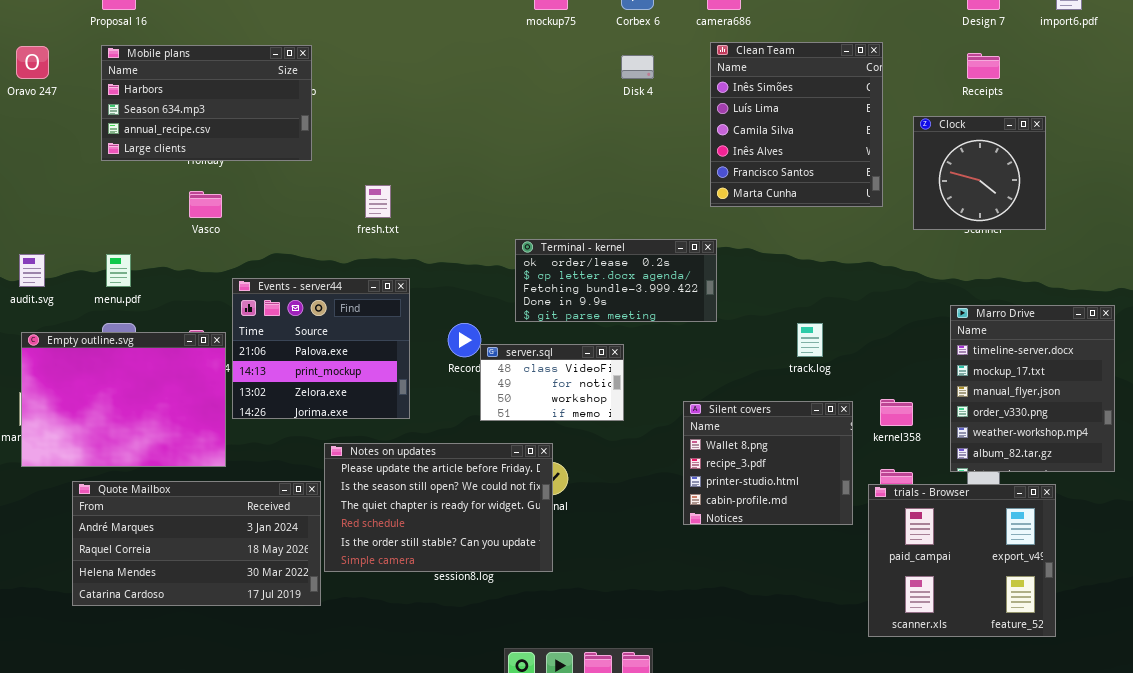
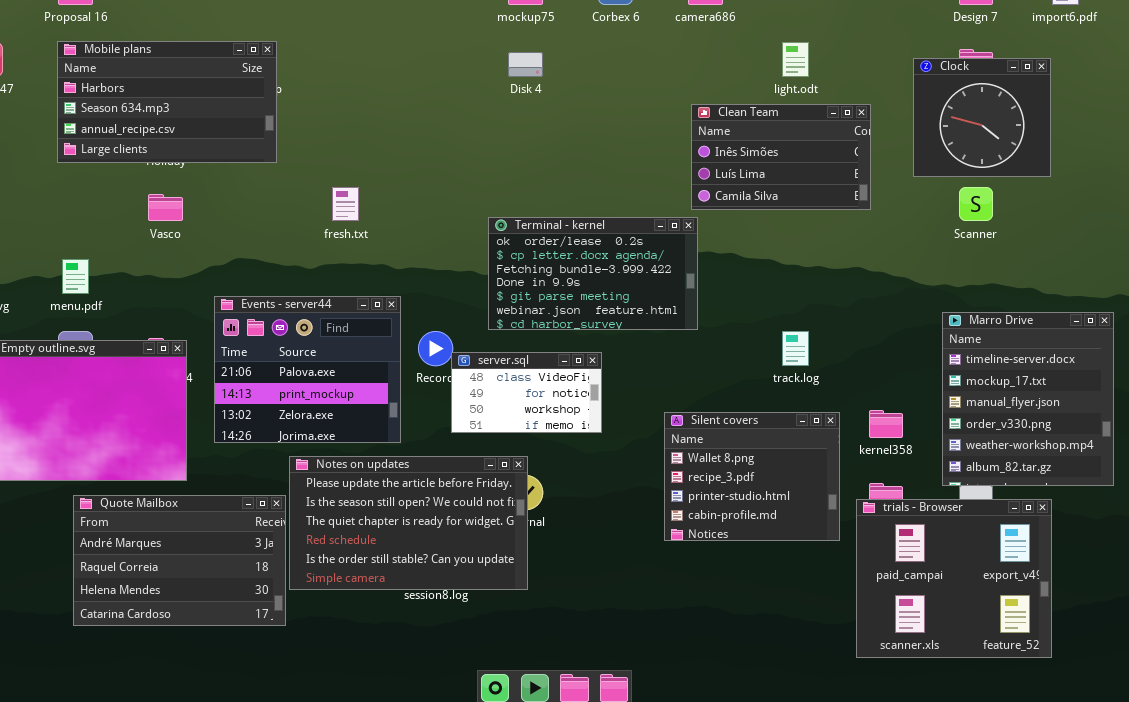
Clean Team: [710,42,883,207] -> [691,104,871,210], resized
Disk 4: [621,55,654,79] -> [508,52,543,77], moved
Clock: [913,116,1046,230] -> [913,58,1051,177], moved
Terminal - kernel: [515,239,717,322] -> [488,217,698,330], resized
Events - server44: [232,278,410,419] -> [214,296,401,443], moved
Quote Mailbox: [72,481,321,606] -> [73,495,286,626], resized

